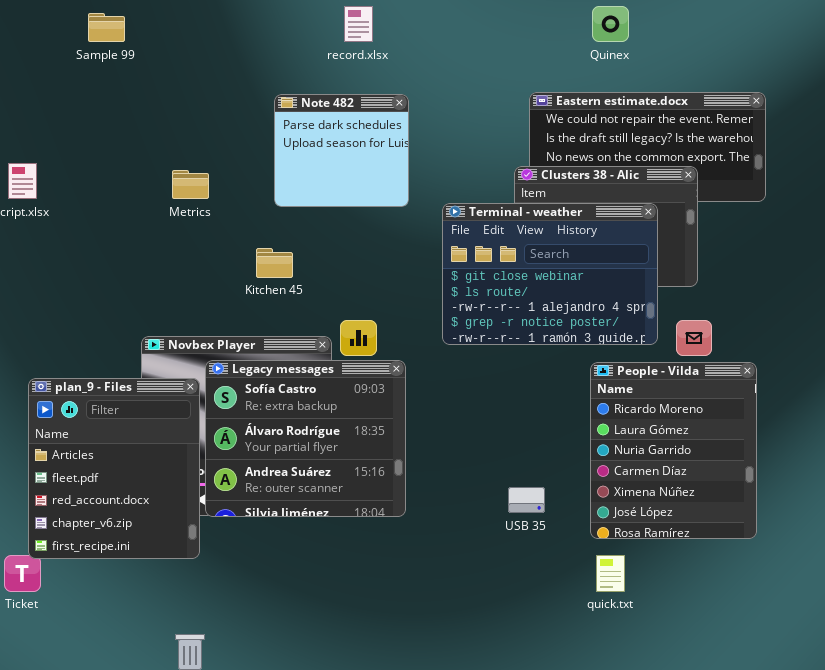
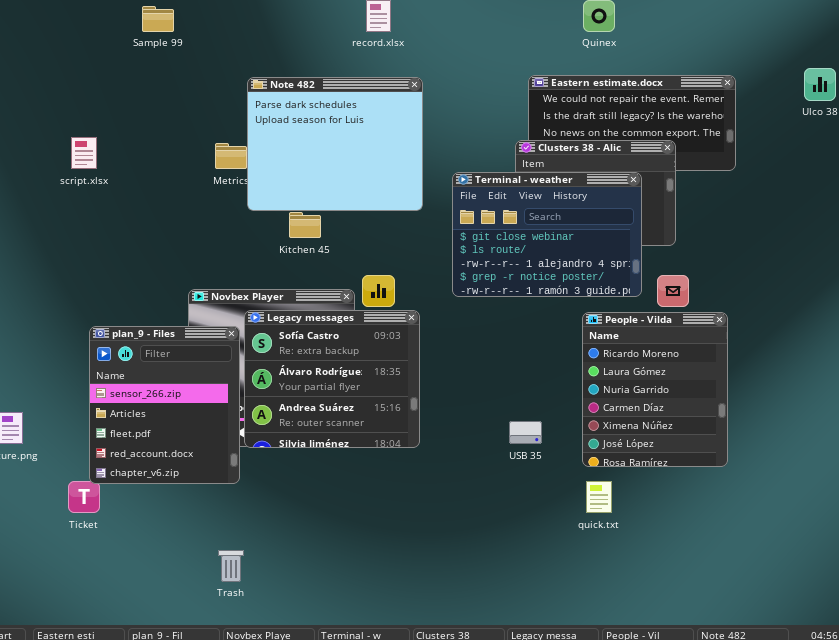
Note 482: [274,94,409,207] -> [247,77,423,211], resized
plan_9 - Files: [28,378,200,559] -> [89,326,240,484], scrolled up 1 row

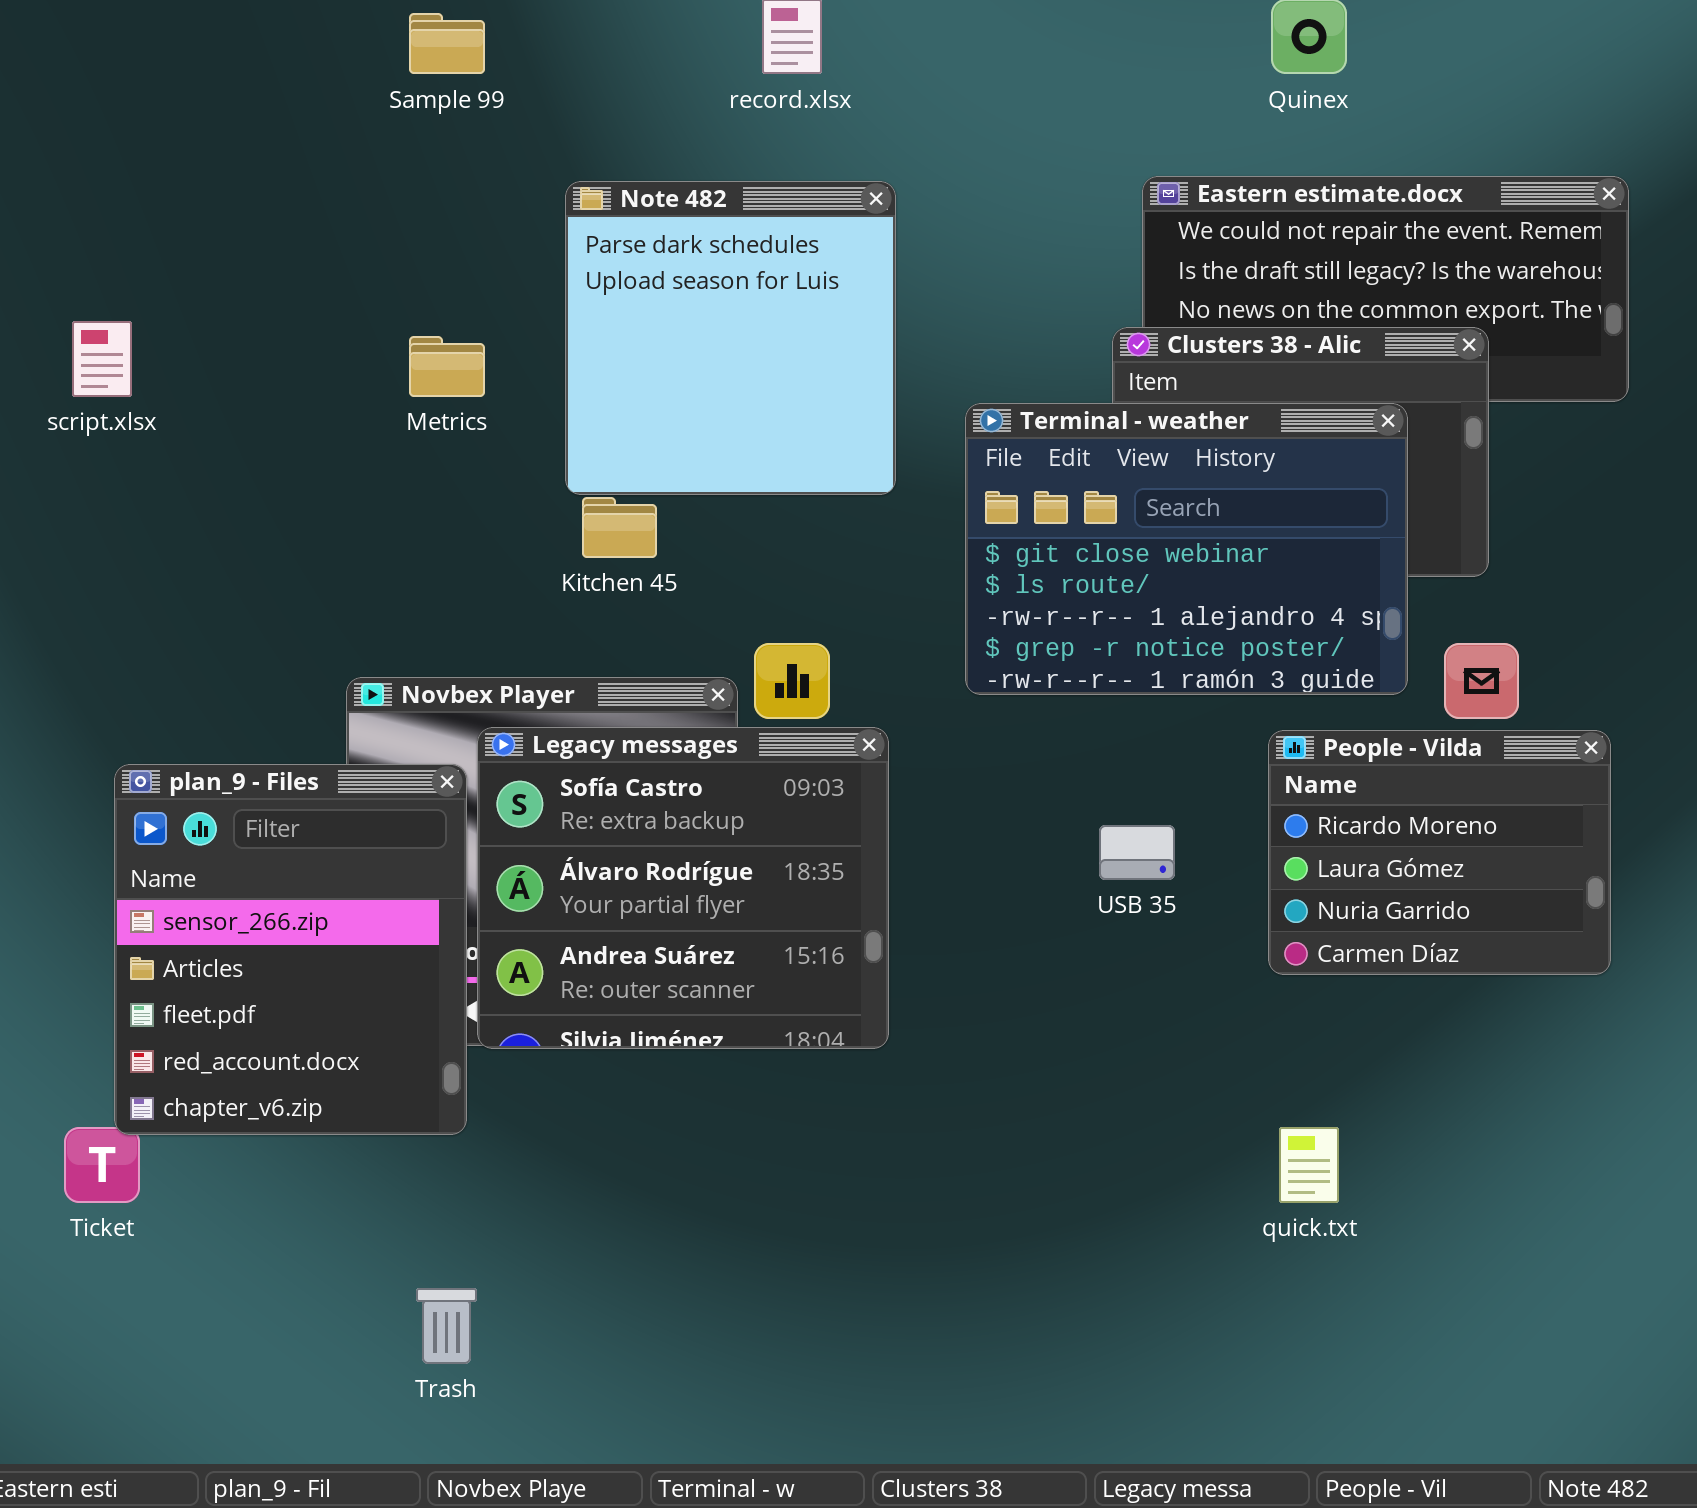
Sample 99: [142,6,174,32] -> [409,13,485,74], moved
Note 482: [247,77,423,211] -> [565,181,896,495], resized
People - Vilda: [582,312,728,467] -> [1268,730,1611,975], resized
USB 35: [509,421,542,444] -> [1099,825,1175,880], moved

